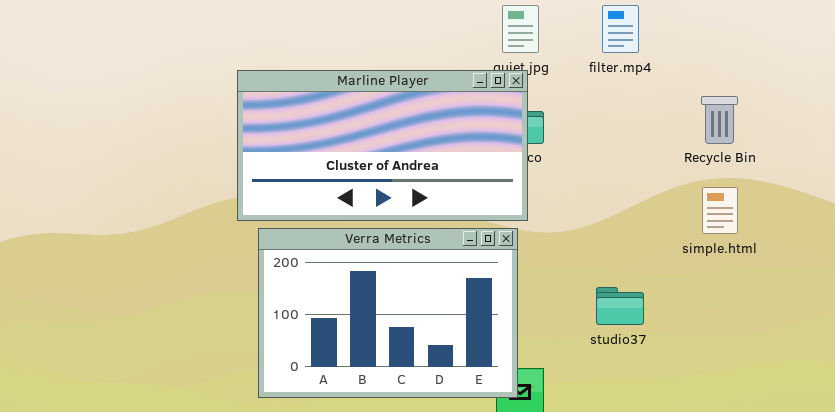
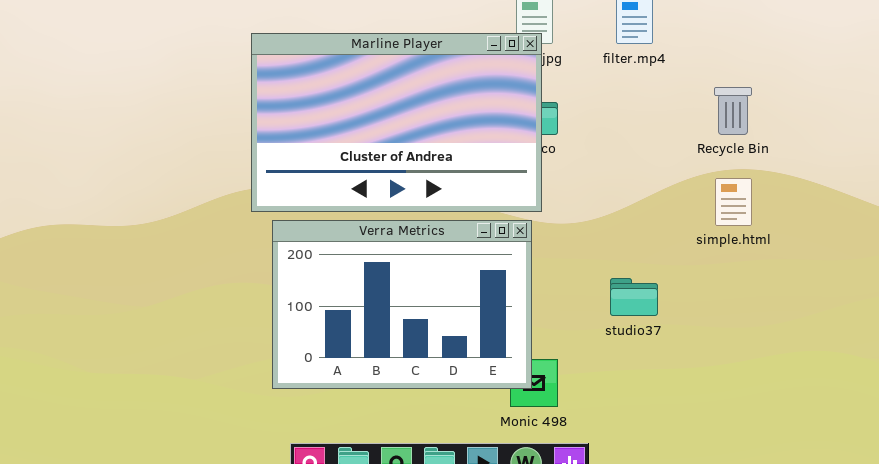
Marline Player: [237,70,528,221] -> [251,33,542,212], resized

